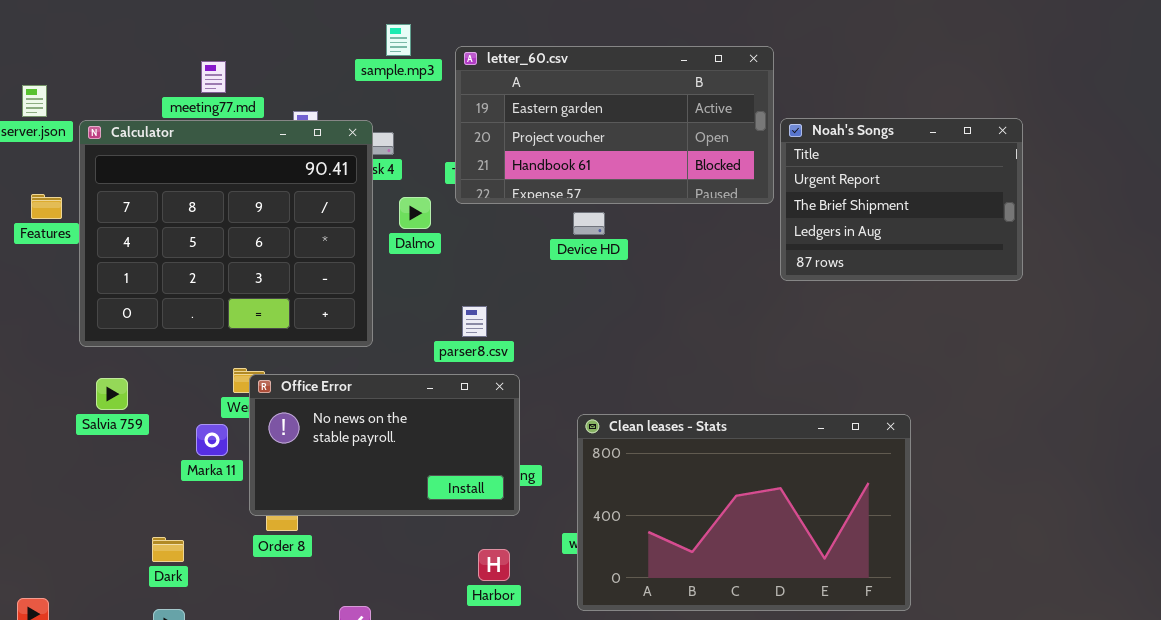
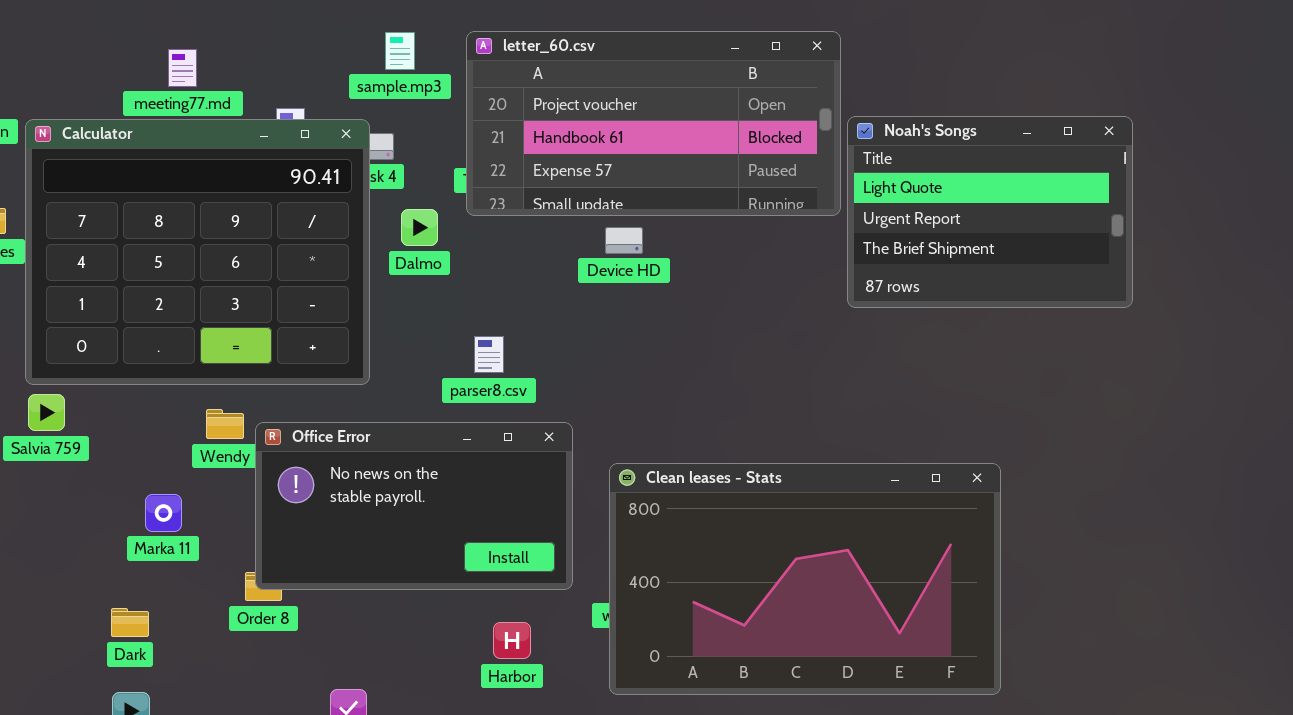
sample.mp3: [386,24,411,56] -> [385,32,415,70], moved
letter_60.csv: [455,46,774,204] -> [466,31,841,216], scrolled down 1 row
Noah's Songs: [780,118,1023,281] -> [847,116,1133,308], scrolled up 1 row
Office Error: [249,374,520,516] -> [255,422,573,590], moved
Salvia 759: [96,378,128,410] -> [28,394,65,431], moved
Marka 11: [196,424,228,456] -> [145,494,182,532], moved

